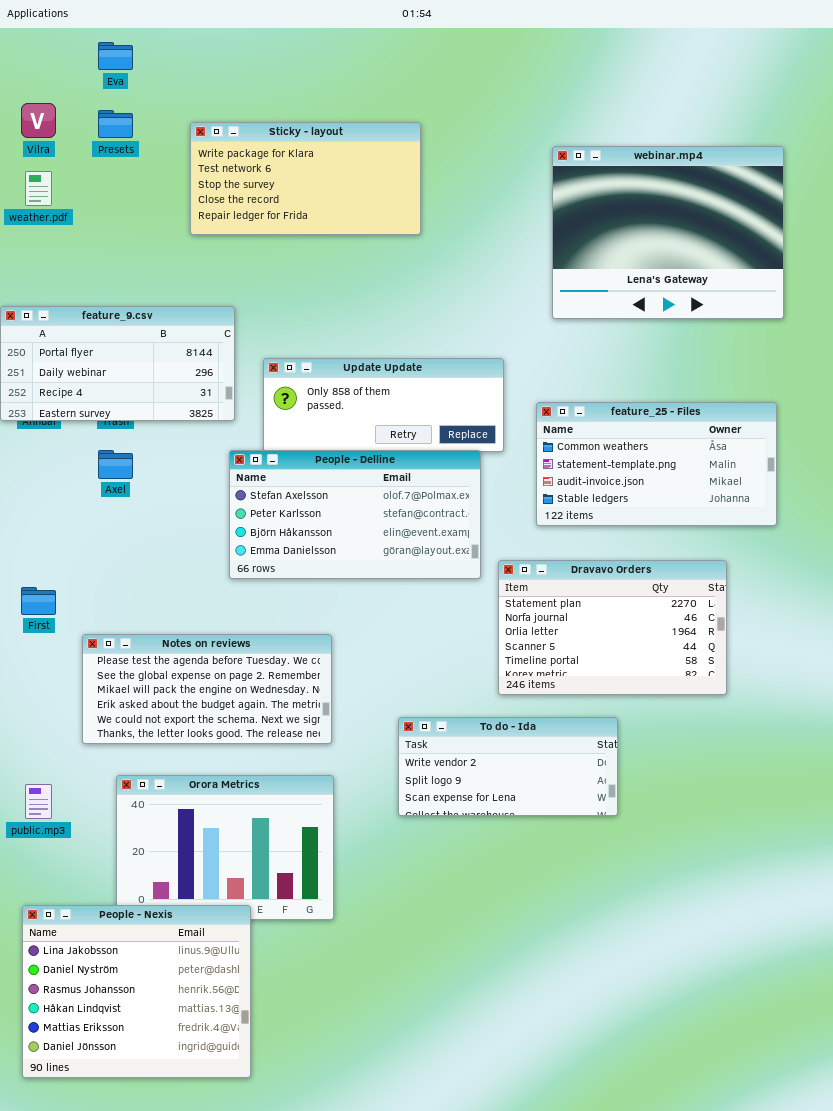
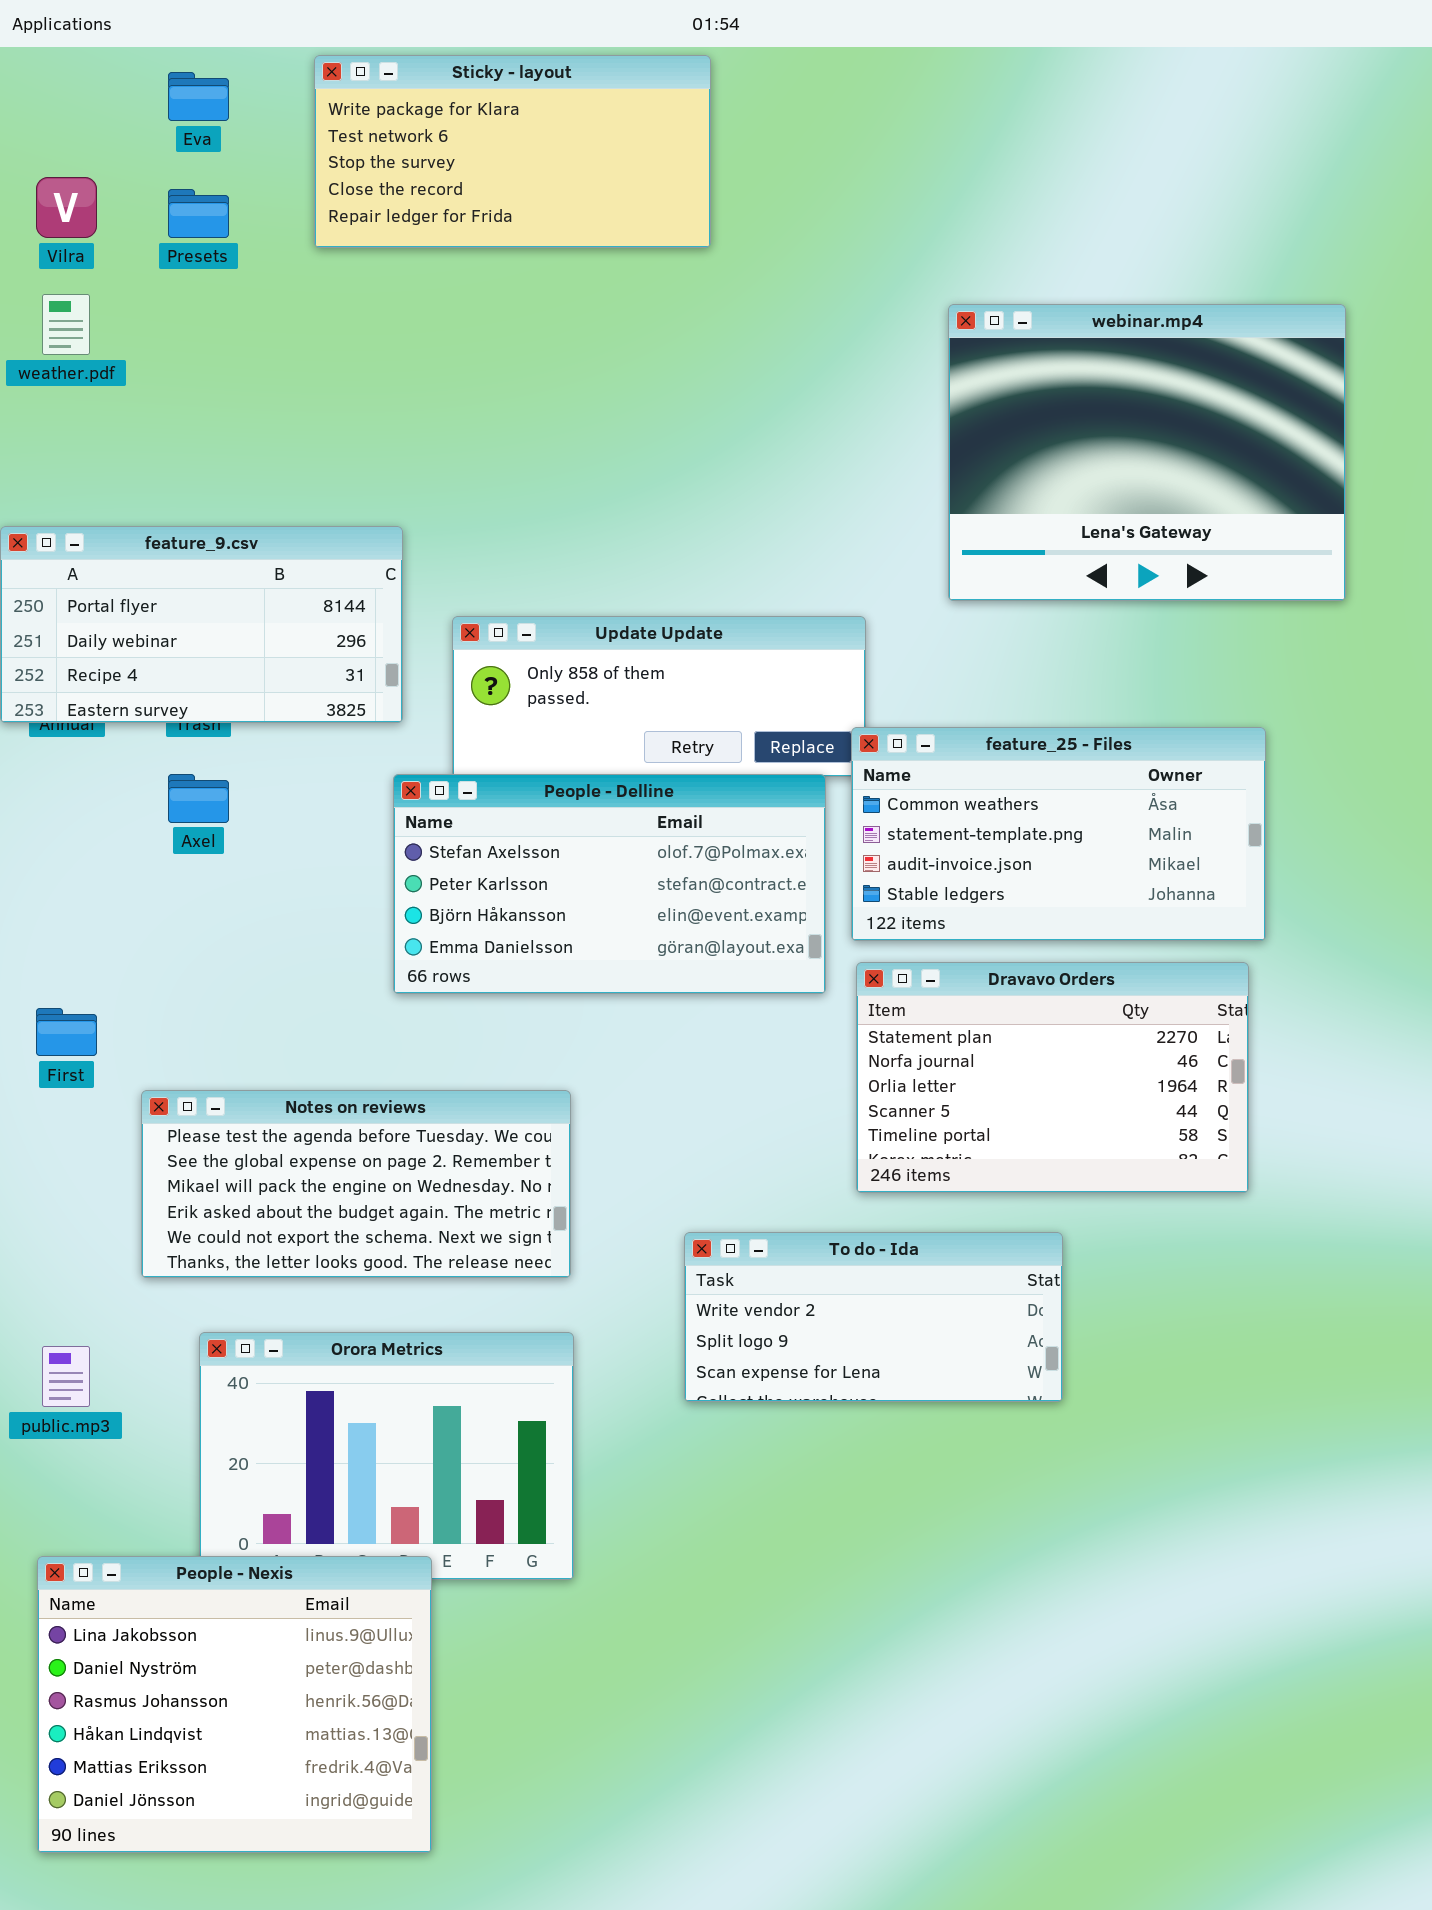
Sticky - layout: [190,122,421,235] -> [314,55,711,248], moved
webinar.mp4: [552,146,784,319] -> [948,304,1346,601], moved
feature_25 - Files: [536,402,777,526] -> [851,727,1266,941], moved

